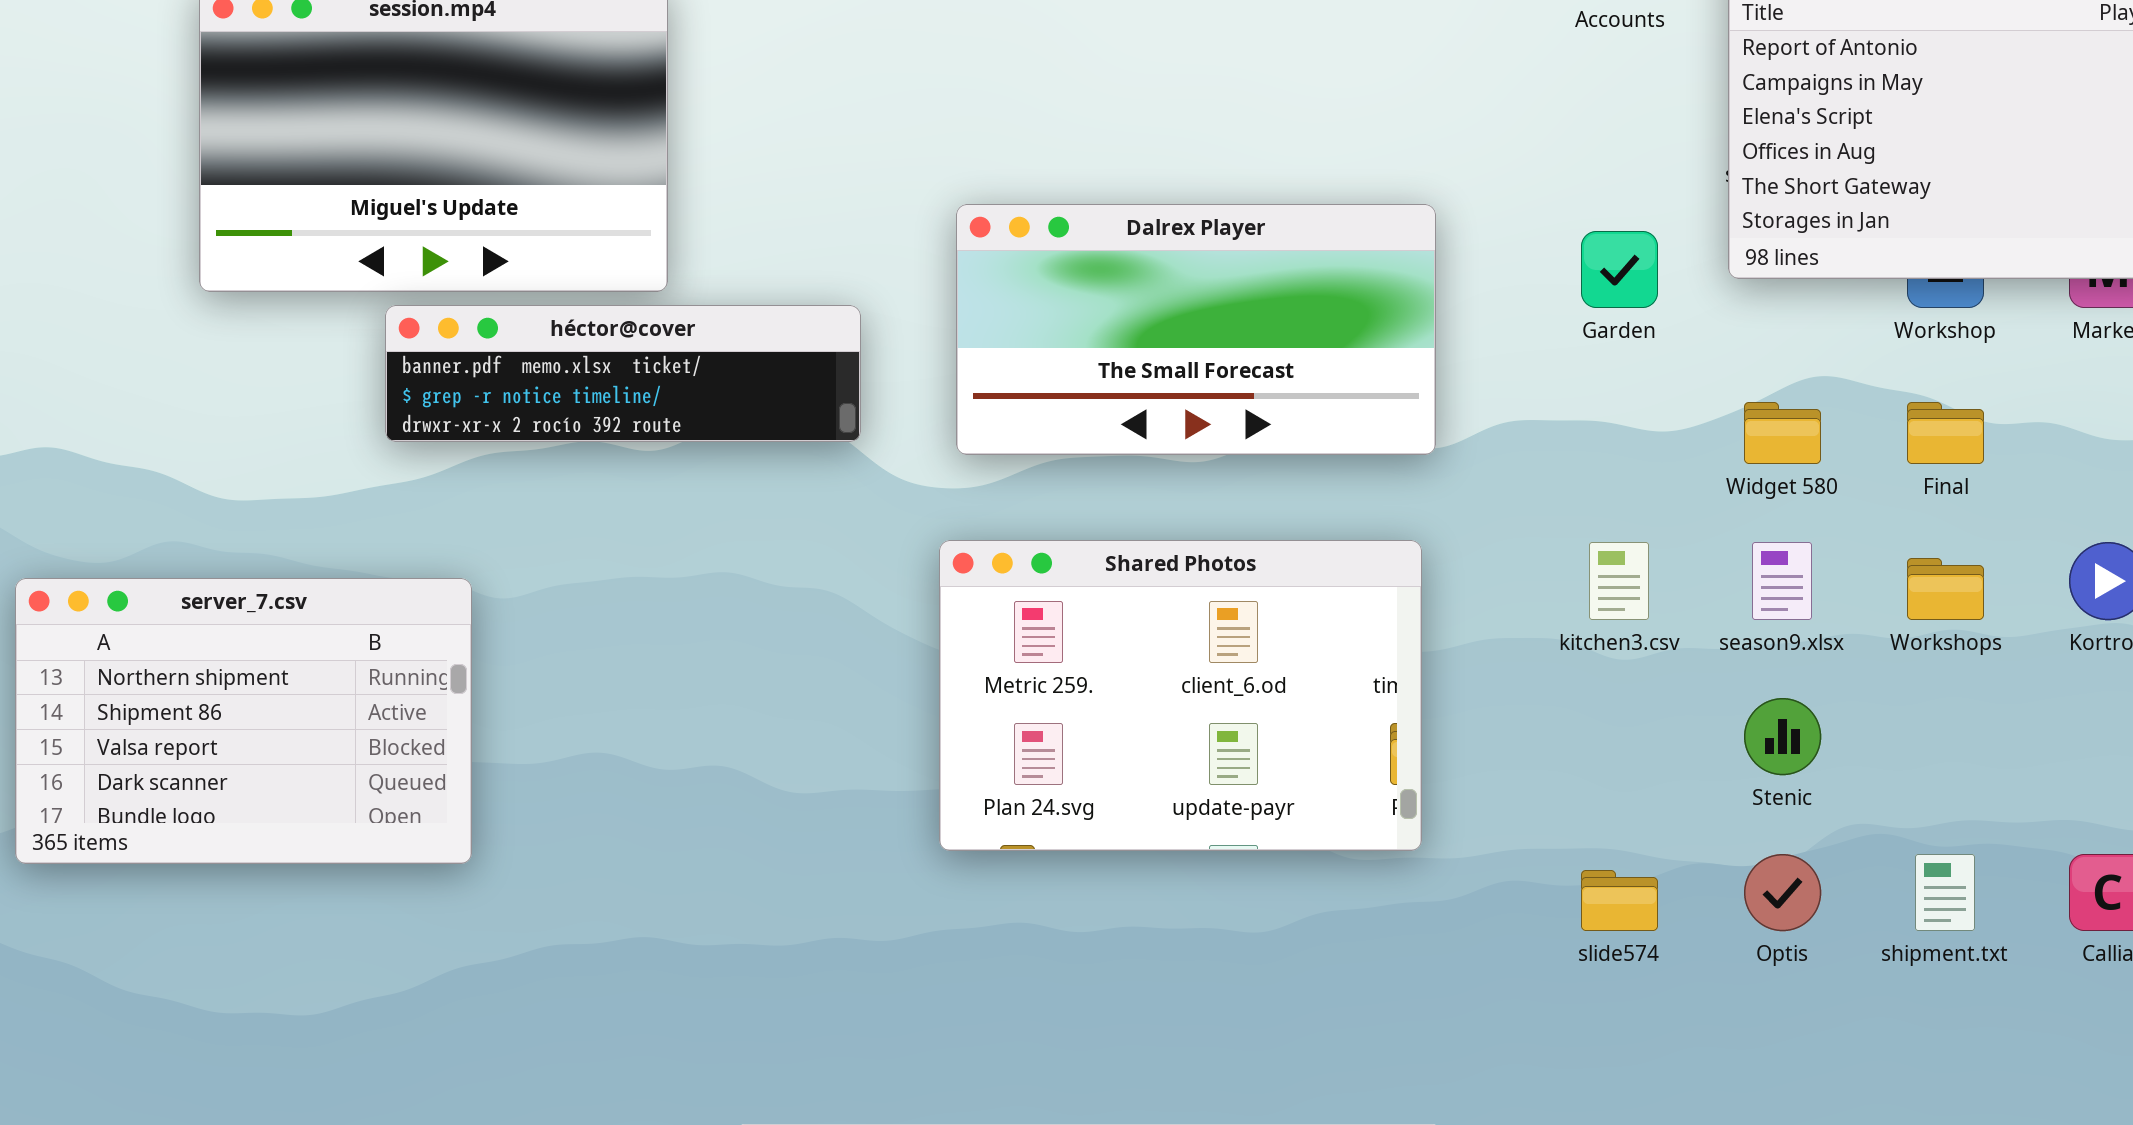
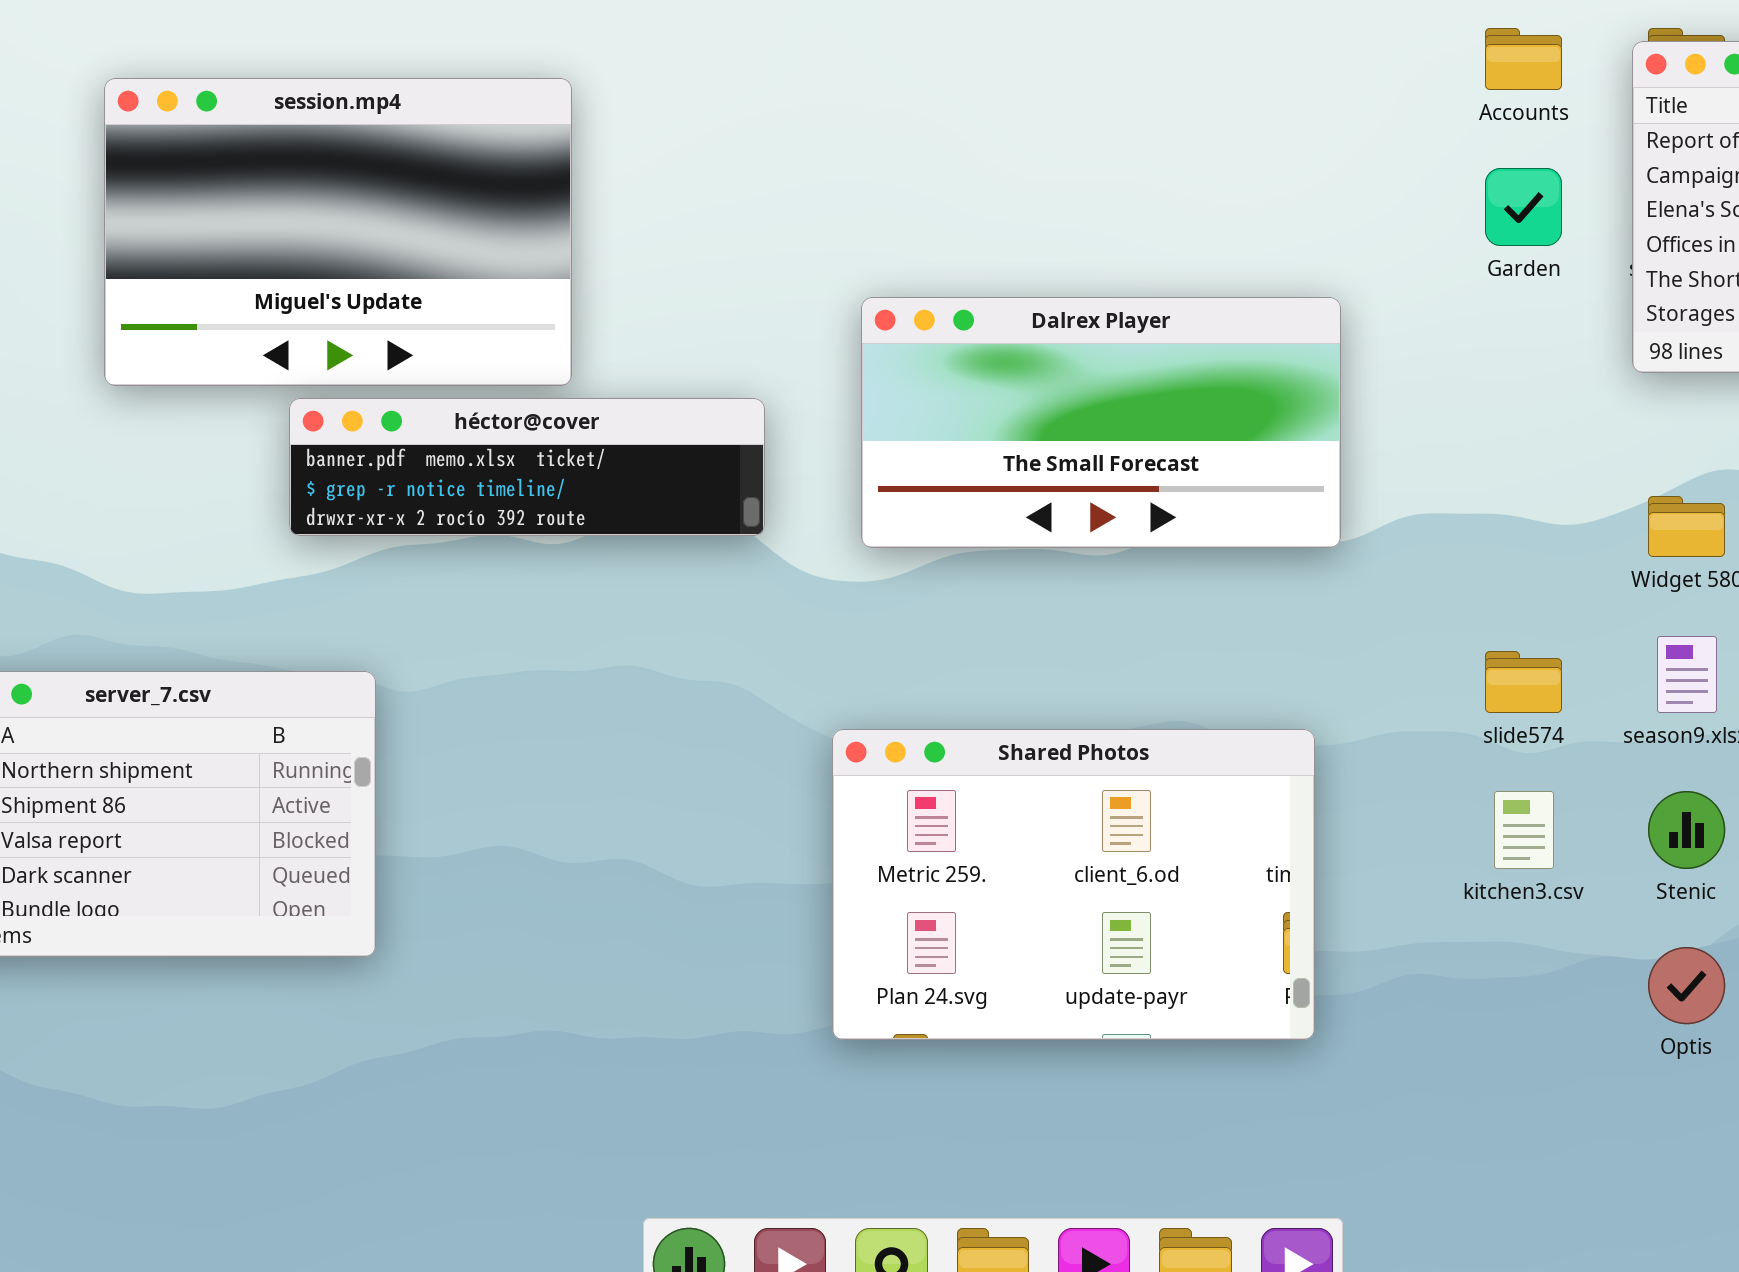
Garden: [1581,231,1658,308] -> [1485,168,1562,246], moved
Shared Photos: [939,540,1422,851] -> [832,729,1315,1040], moved
kitchen3.csv: [1589,542,1649,620] -> [1494,791,1554,869], moved
slide574: [1581,870,1658,931] -> [1485,651,1562,713], moved

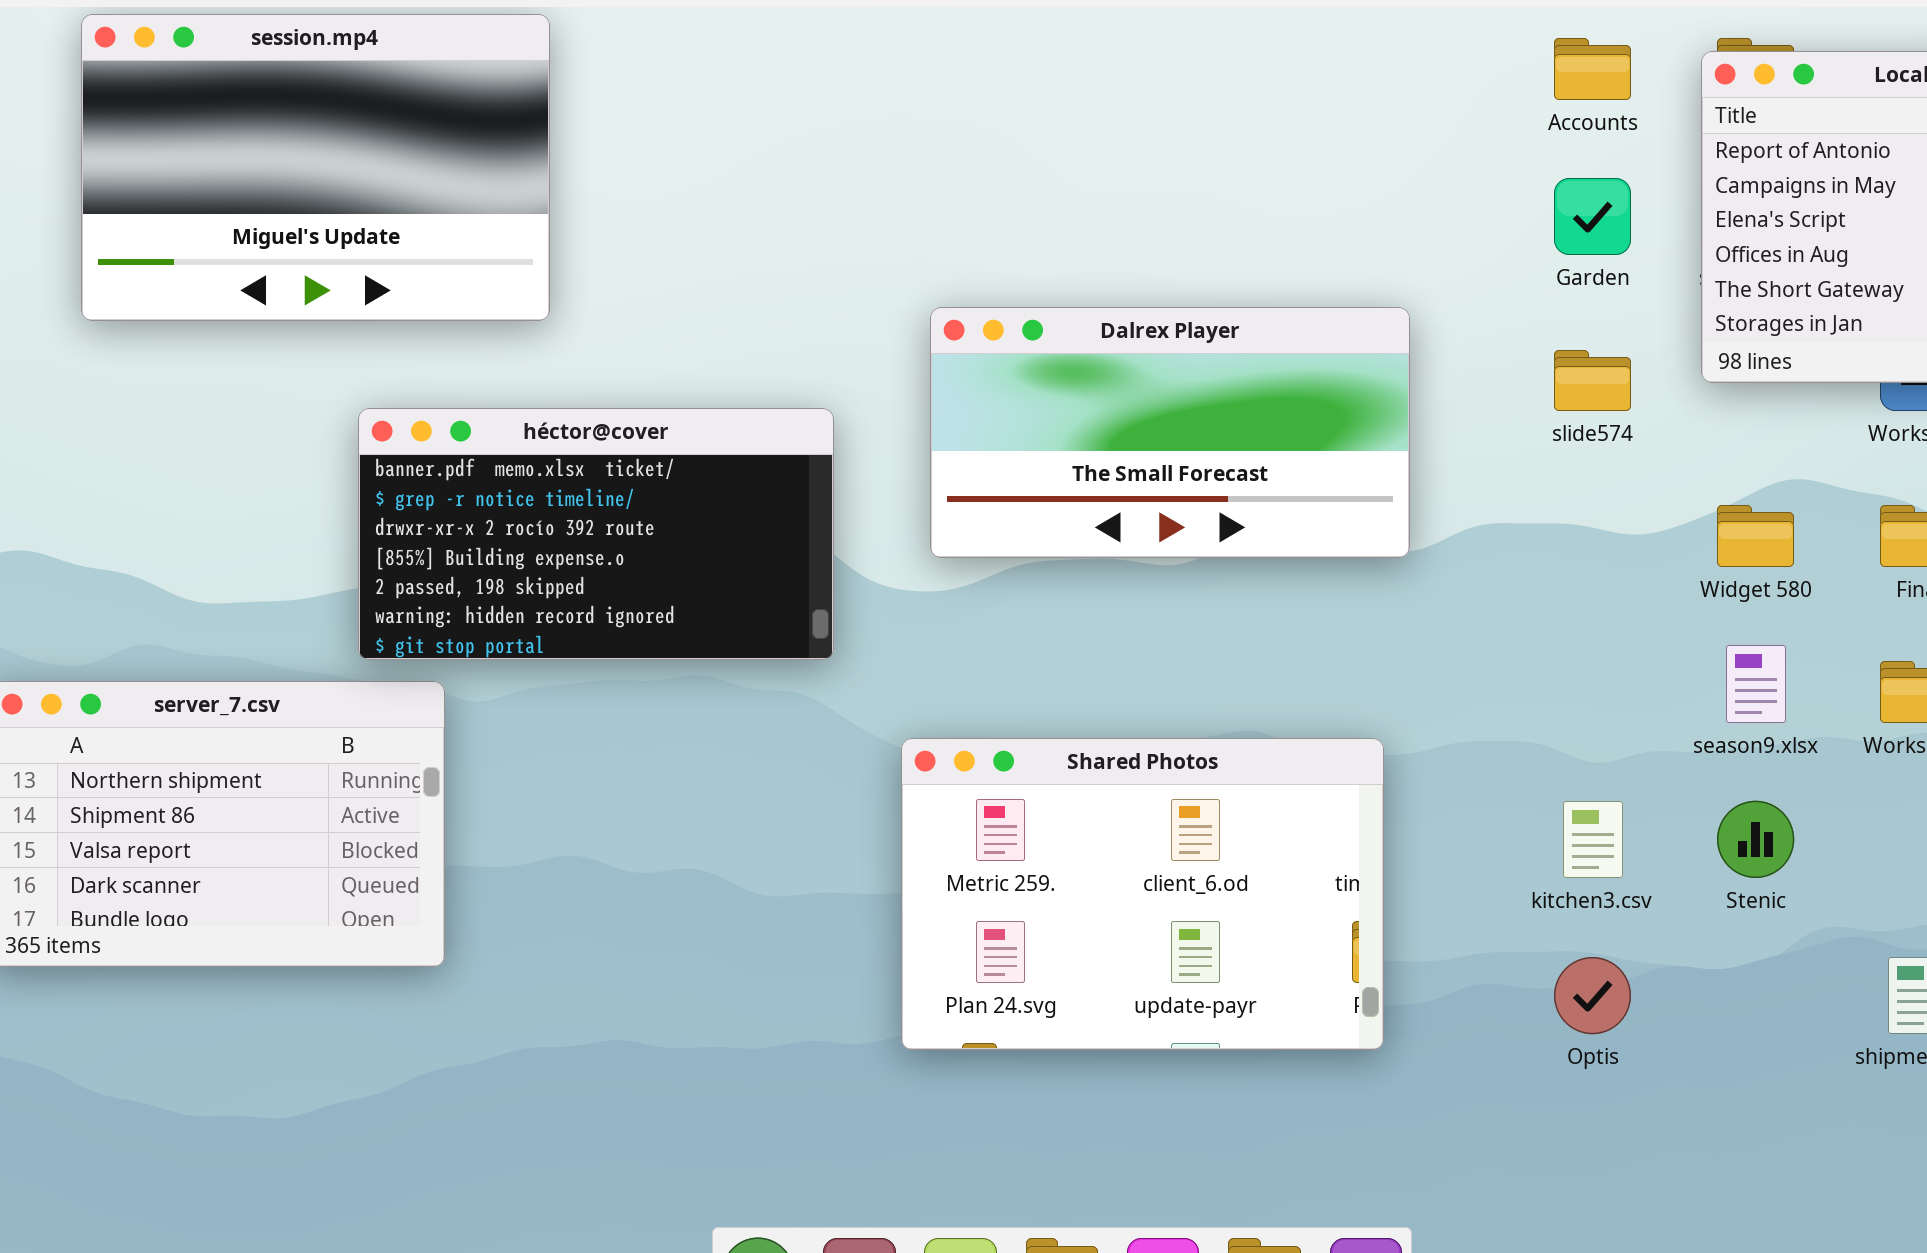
session.mp4: [104,78,572,386] -> [81,14,550,321], moved
héctor@cover: [289,398,765,536] -> [358,408,834,660], resized
slide574: [1485,651,1562,713] -> [1554,350,1631,411], moved
Optis: [1648,947,1725,1024] -> [1554,957,1631,1034], moved

